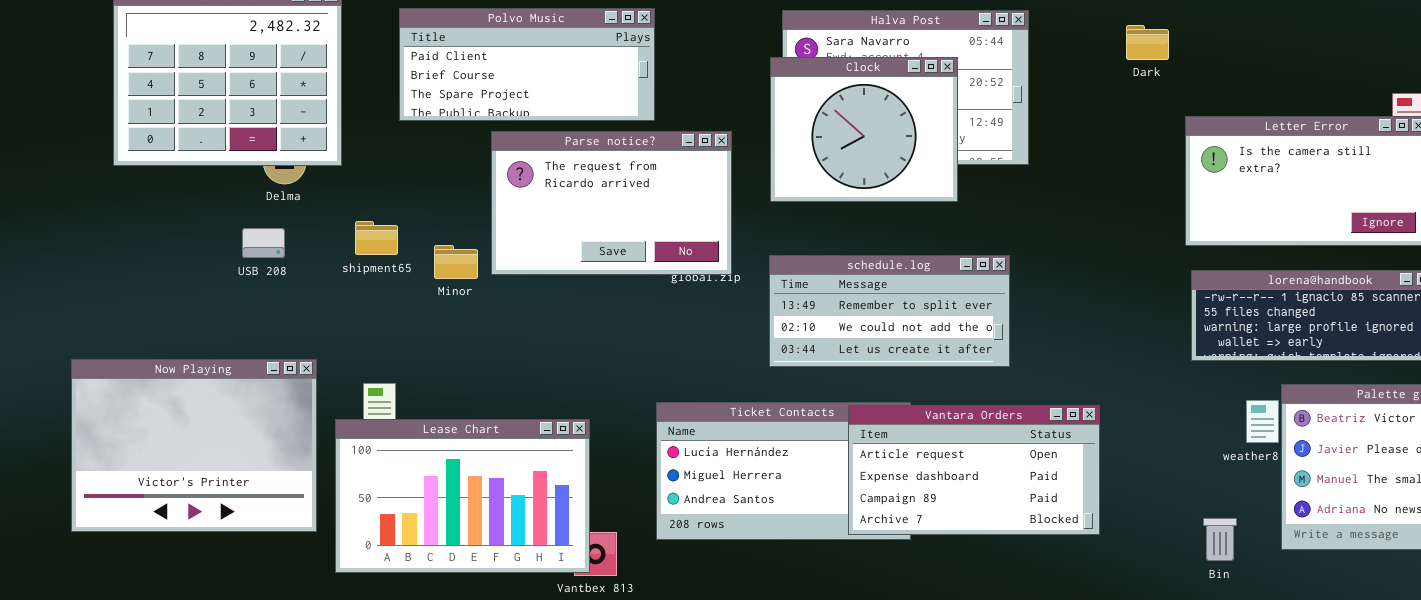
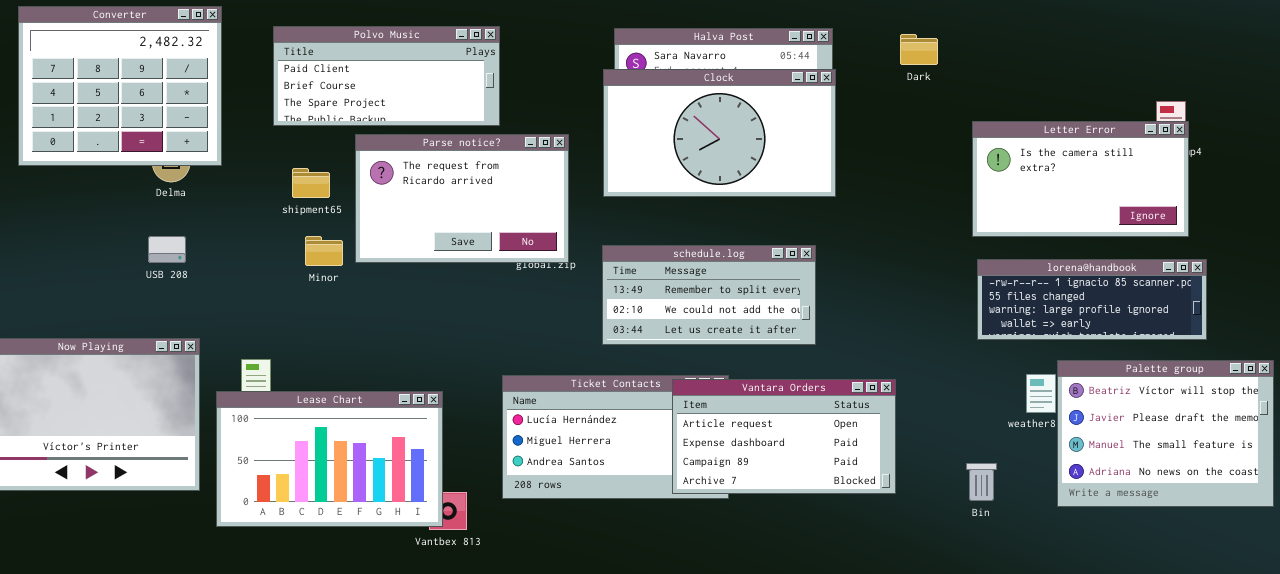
Dark: [1126,25,1169,60] -> [900,34,938,65], moved
Clock: [770,57,958,202] -> [603,69,836,197], resized
shipment65: [355,221,398,255] -> [292,168,330,198], moved
USB 208: [242,228,285,258] -> [148,236,186,263], moved
Bin: [1203,518,1237,561] -> [966,463,997,501], moved

